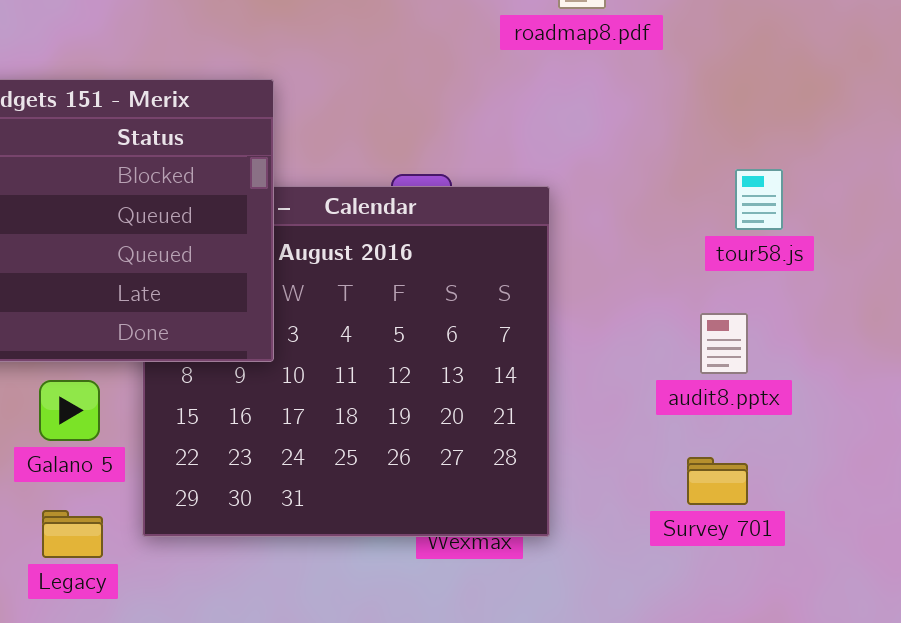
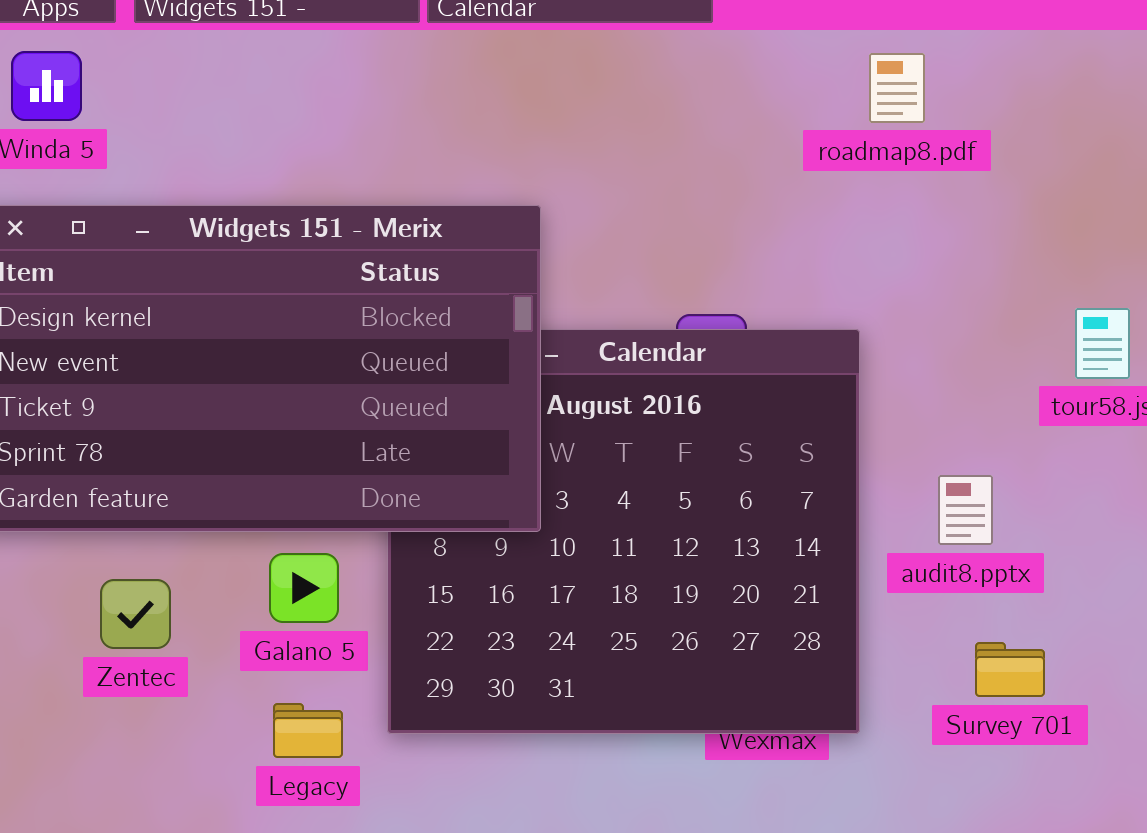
audit8.pptx: [700,313,748,374] -> [938,475,993,545], moved
Survey 701: [687,457,748,505] -> [975,642,1045,697], moved

